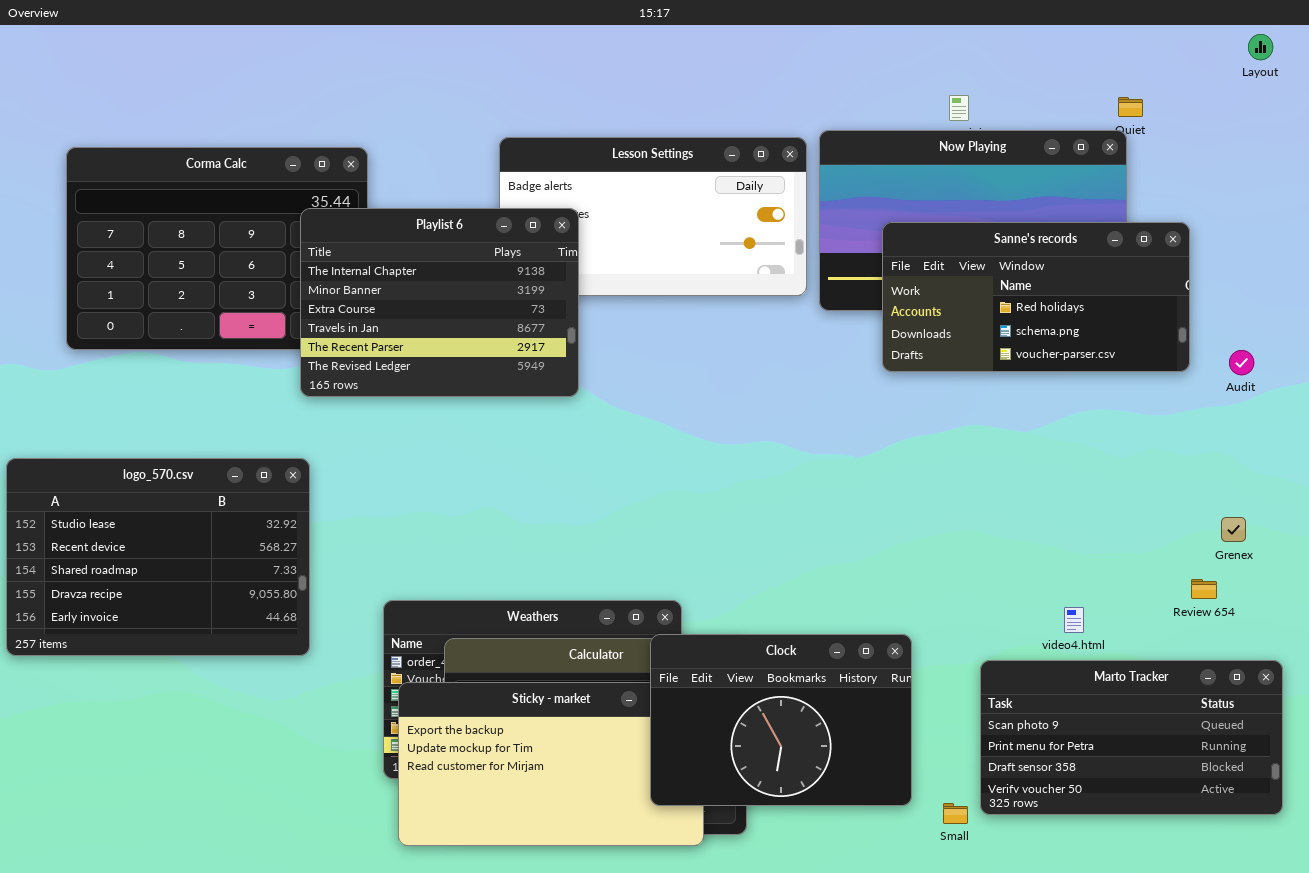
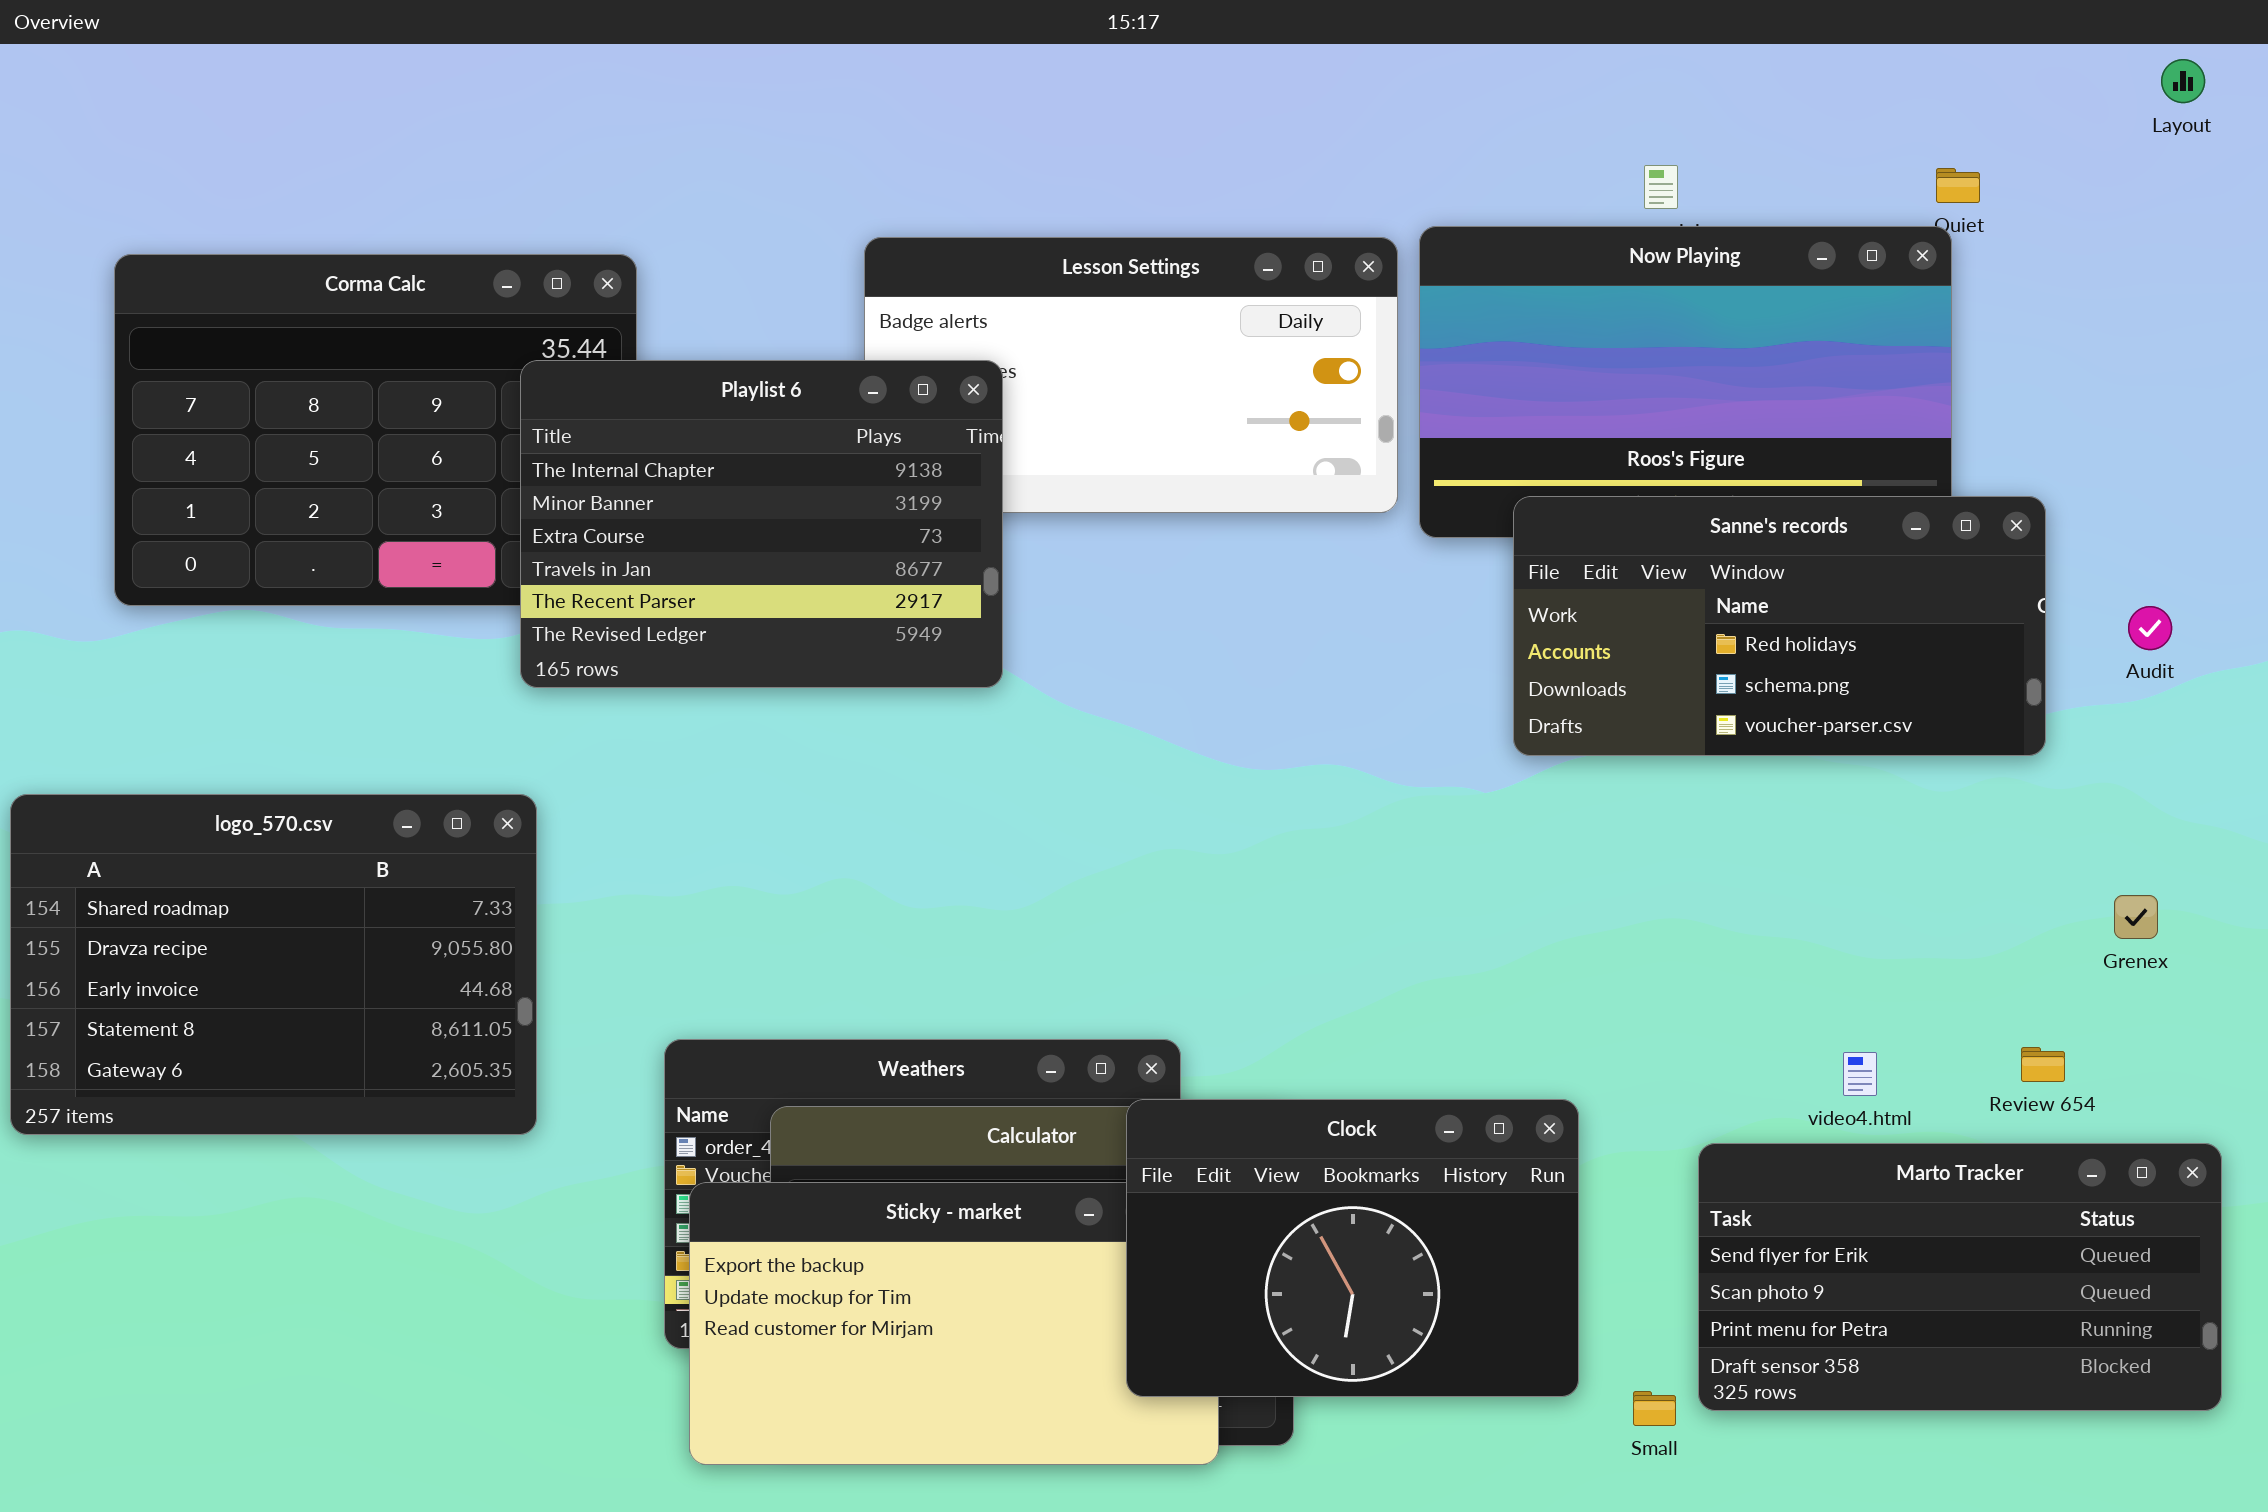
Sanne's records: [882,222,1190,372] -> [1513,496,2046,756], moved
logo_570.csv: [6,458,310,656] -> [10,794,537,1135], scrolled down 2 rows
Review 654: [1191,579,1217,599] -> [2021,1047,2065,1082], moved
Marto Tracker: [980,660,1283,815] -> [1698,1143,2222,1411], scrolled up 1 row

